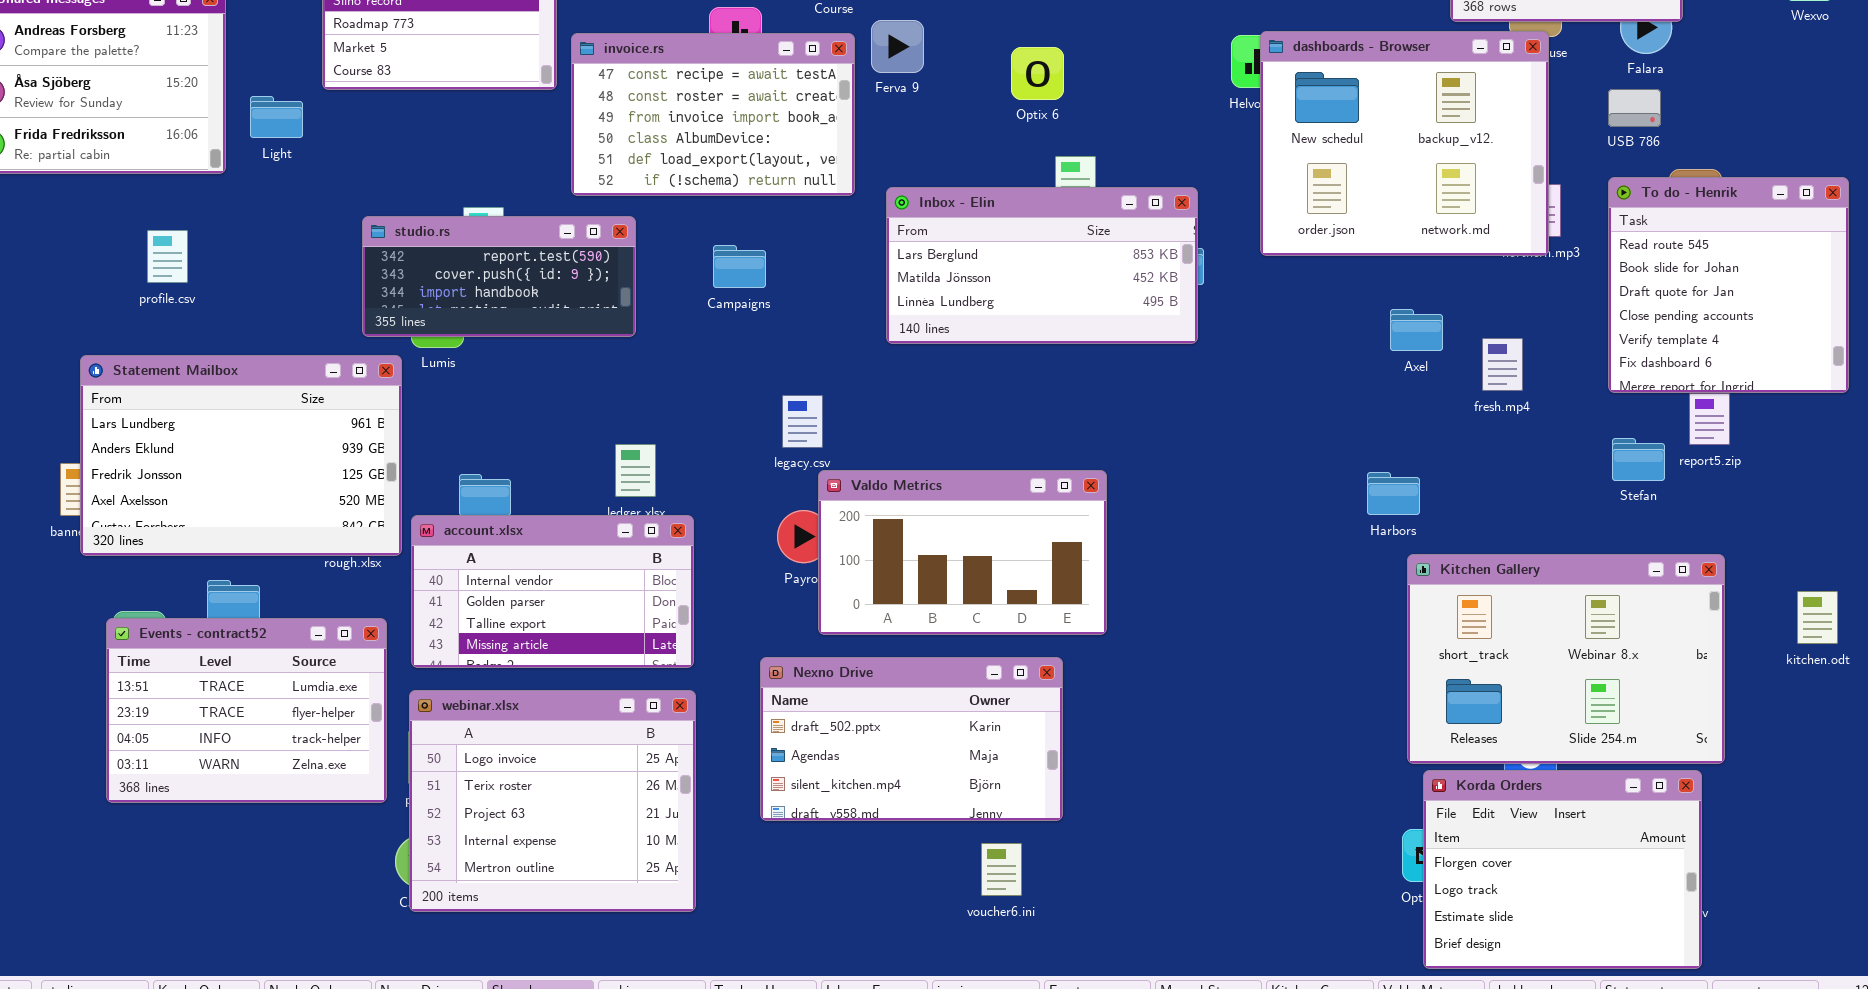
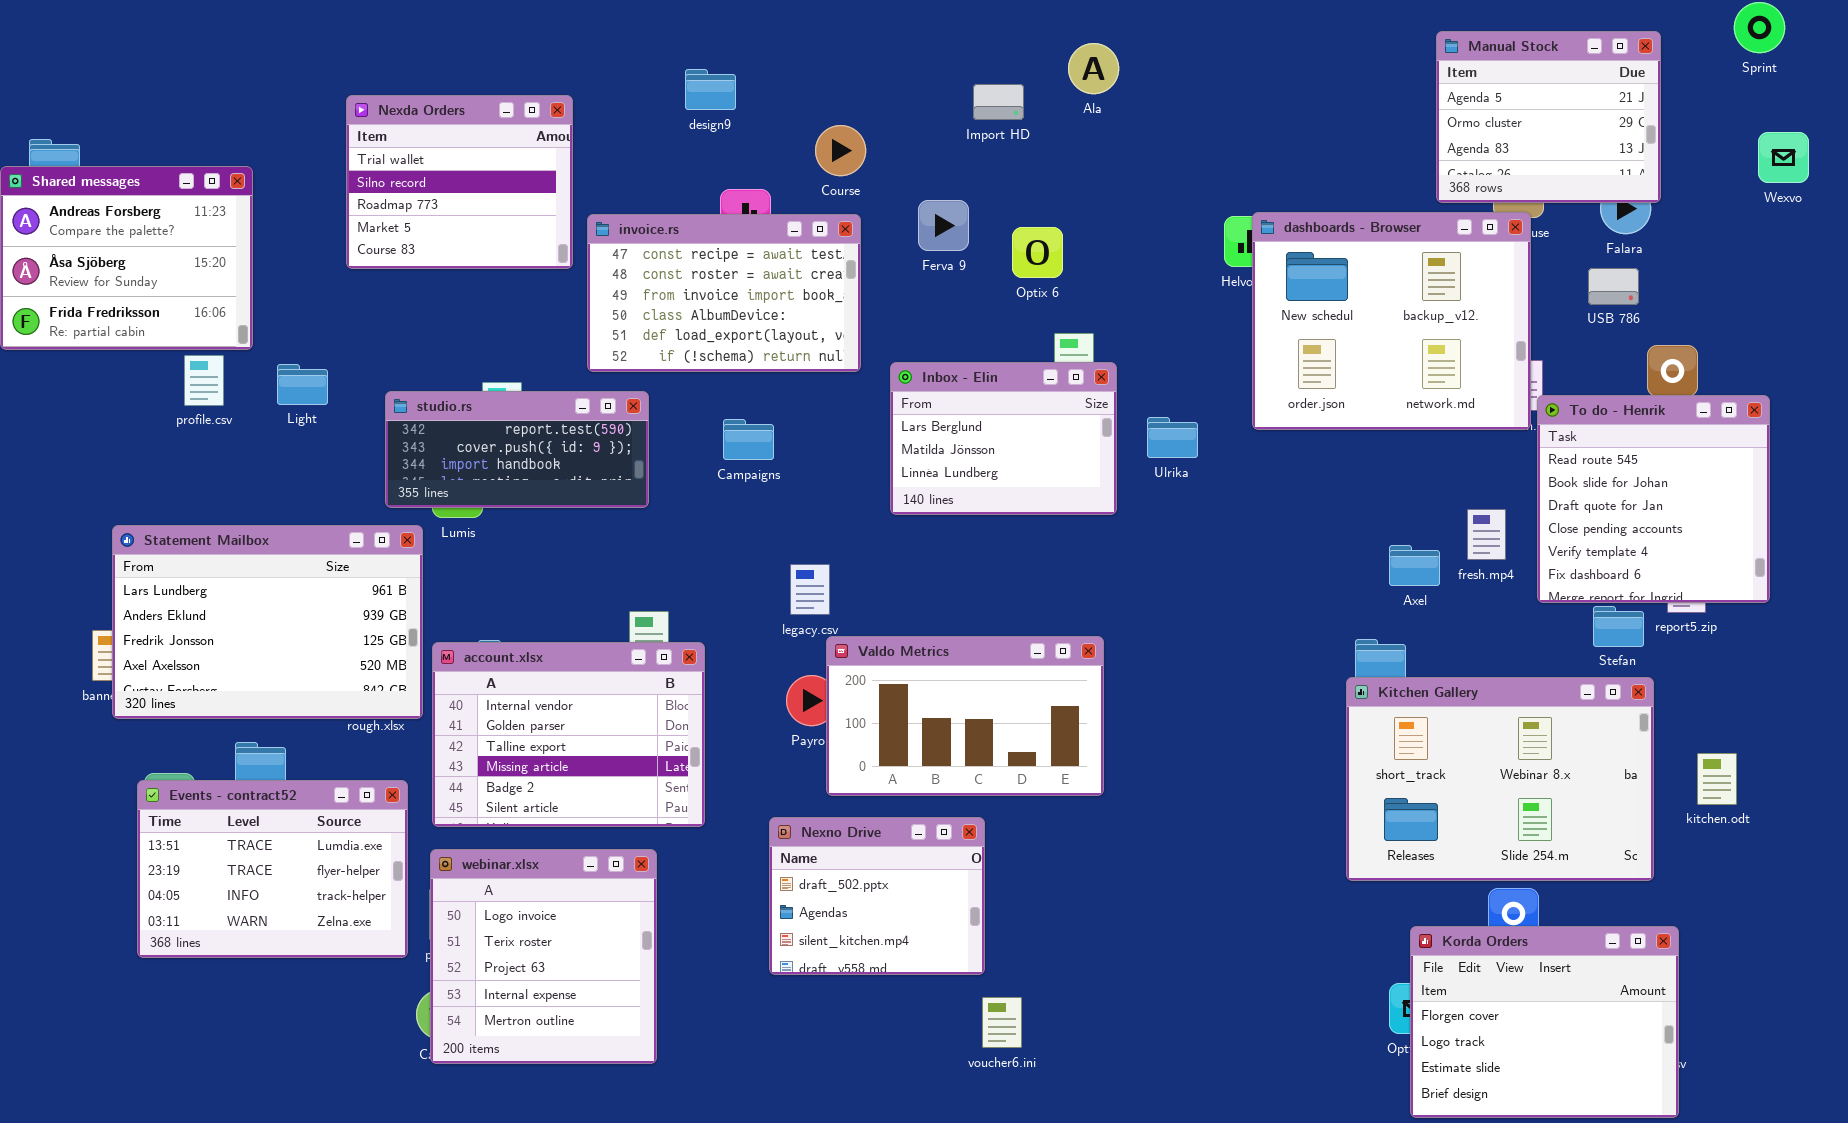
Ferva 9: [871,20,924,73] -> [918,200,969,251], moved
Light: [250,96,303,138] -> [277,364,328,405], moved
To do - Henrik: [1608,177,1849,393] -> [1537,395,1770,603], moved
Inbox - Elin: [886,187,1198,344] -> [890,362,1117,515], resized
profile.csv: [147,230,188,283] -> [184,355,224,406], moved
Axel: [1390,309,1443,351] -> [1389,545,1440,586], moved
account.xlsx: [411,515,694,668] -> [432,642,705,827], resized
Kitchen Gallery: [1407,554,1725,764] -> [1346,677,1654,881], moved
kitchen.odt: [1797,591,1838,644] -> [1697,753,1737,805], moved
Nexno Drive: [760,657,1063,821] -> [769,817,985,975], resized
webinar.xlsx: [409,690,696,912] -> [430,849,657,1064], resized

